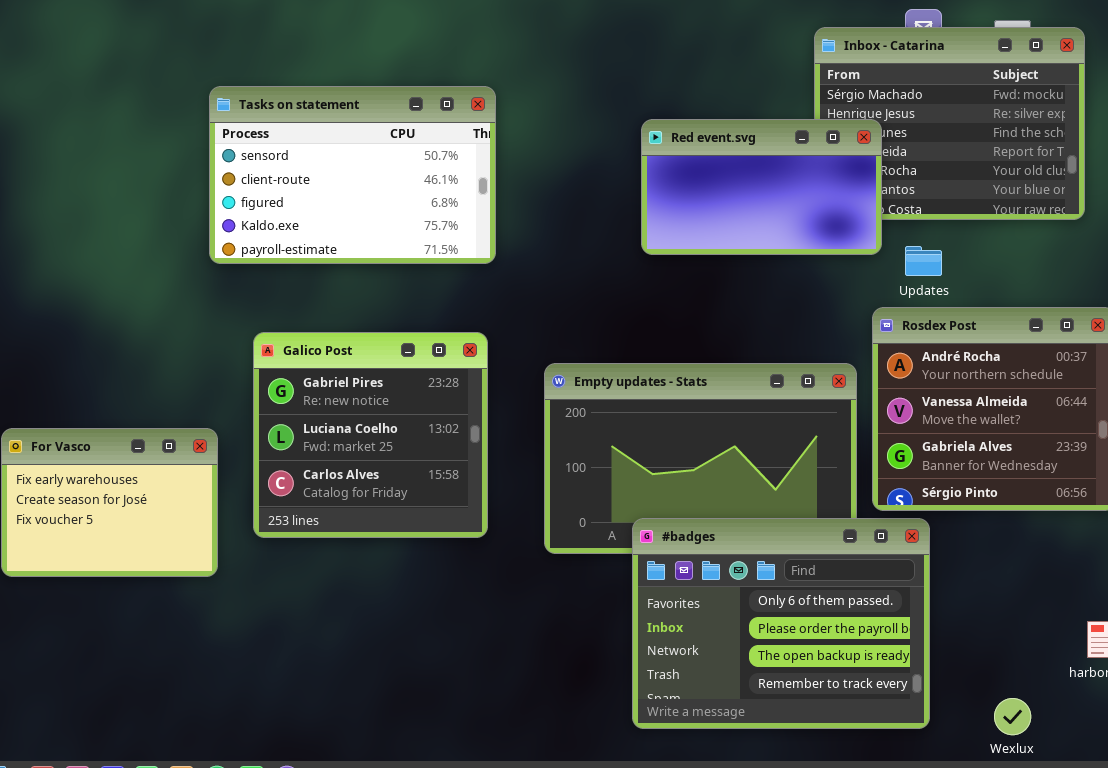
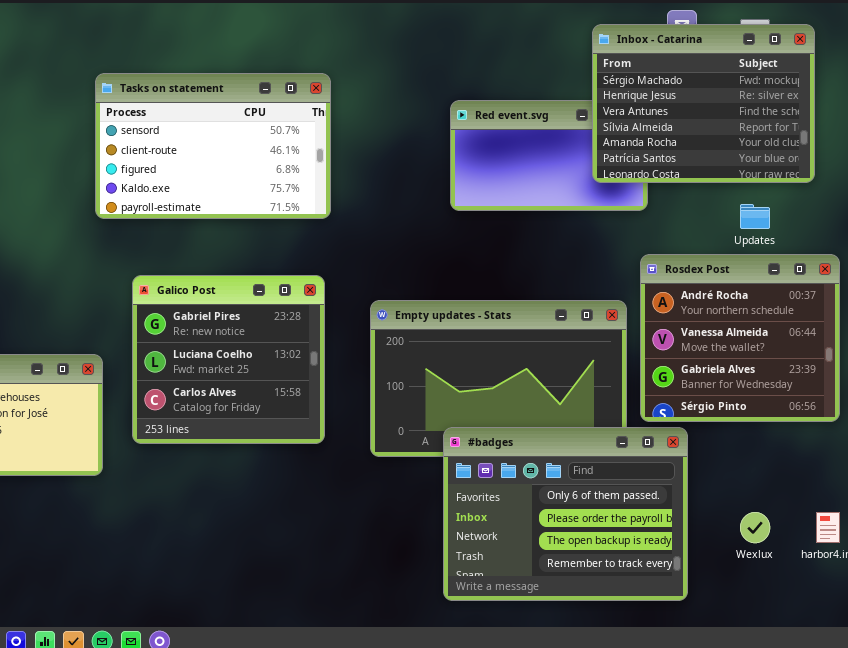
Inbox - Catarina: [814,27,1085,220] -> [592,24,815,183], raised
Updates: [905,246,942,276] -> [740,204,770,229], moved
Wexlux: [994,698,1031,735] -> [740,512,770,543], moved

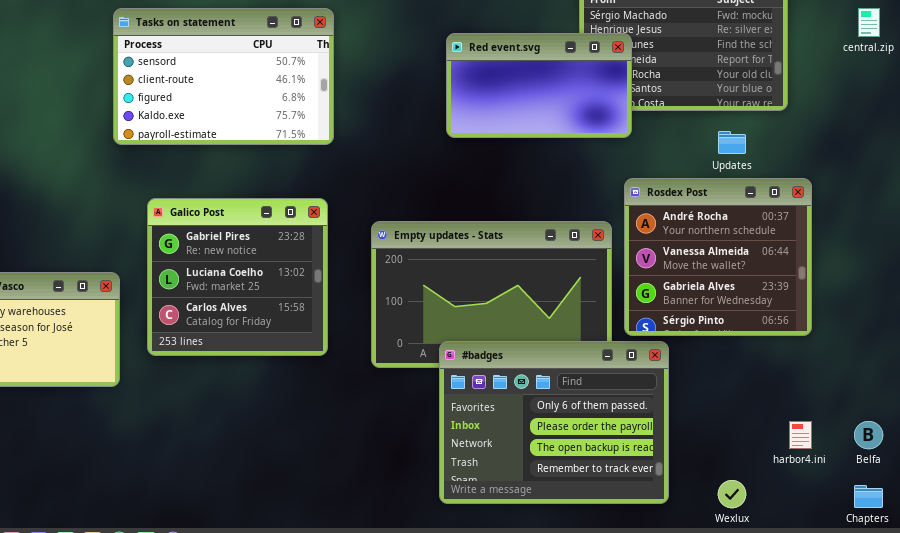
Red event.svg: [450,100,648,211] -> [446,33,632,138], raised
Wexlux: [740,512,770,543] -> [718,480,746,508], moved

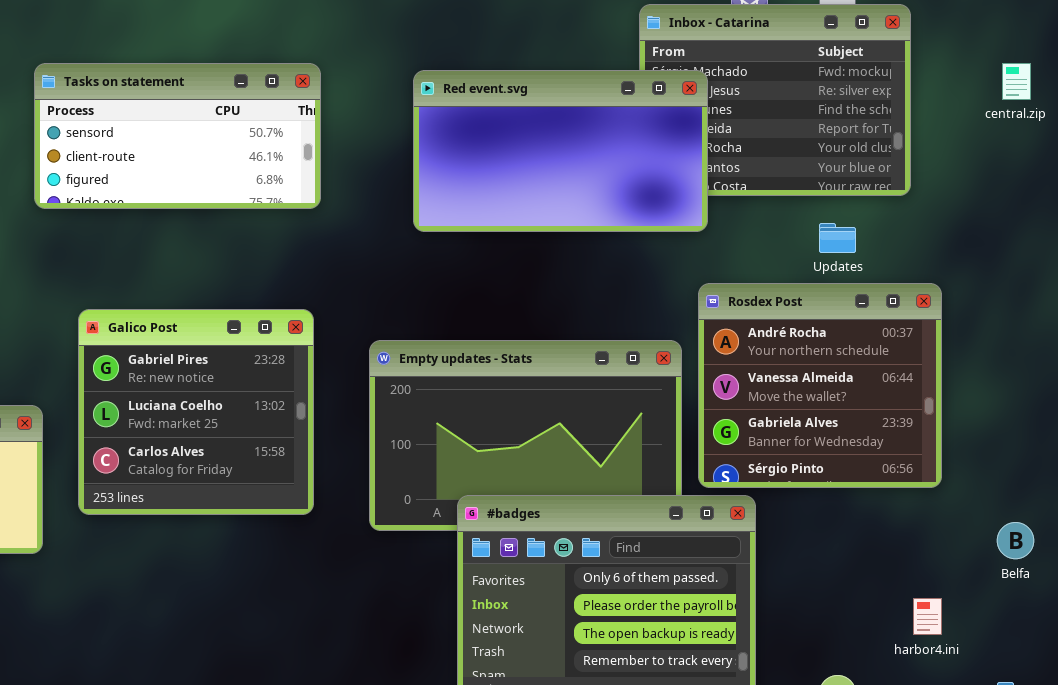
Tasks on statement: [113,8,334,145] -> [34,63,321,209], resized
Red event.svg: [446,33,632,138] -> [413,70,708,232], resized
Belfa: [854,421,883,449] -> [997,522,1034,559], moved

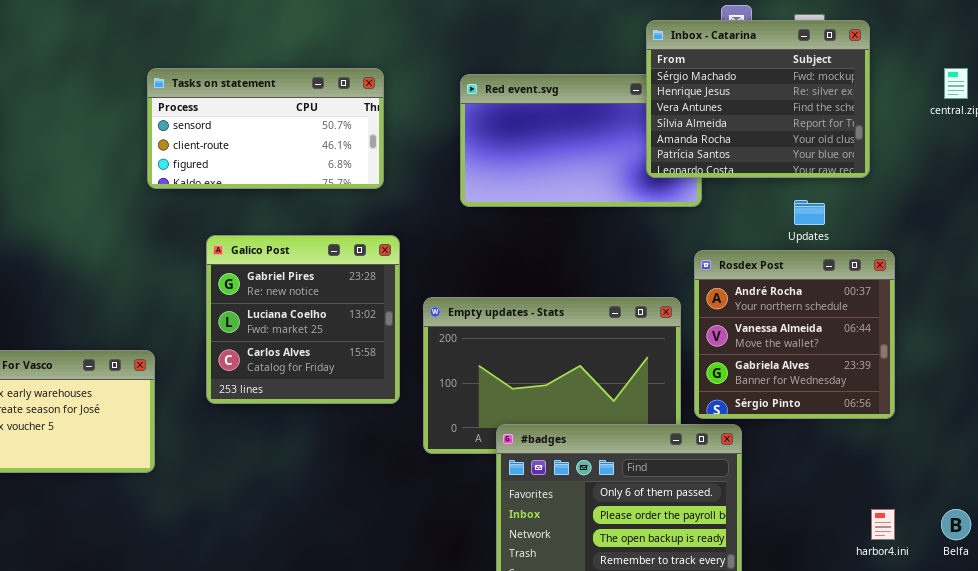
Inbox - Catarina: [639,4,911,196] -> [646,20,870,178], raised
Galico Post: [78,309,314,515] -> [206,235,400,404], moved
Belfa: [997,522,1034,559] -> [941,509,971,540], moved

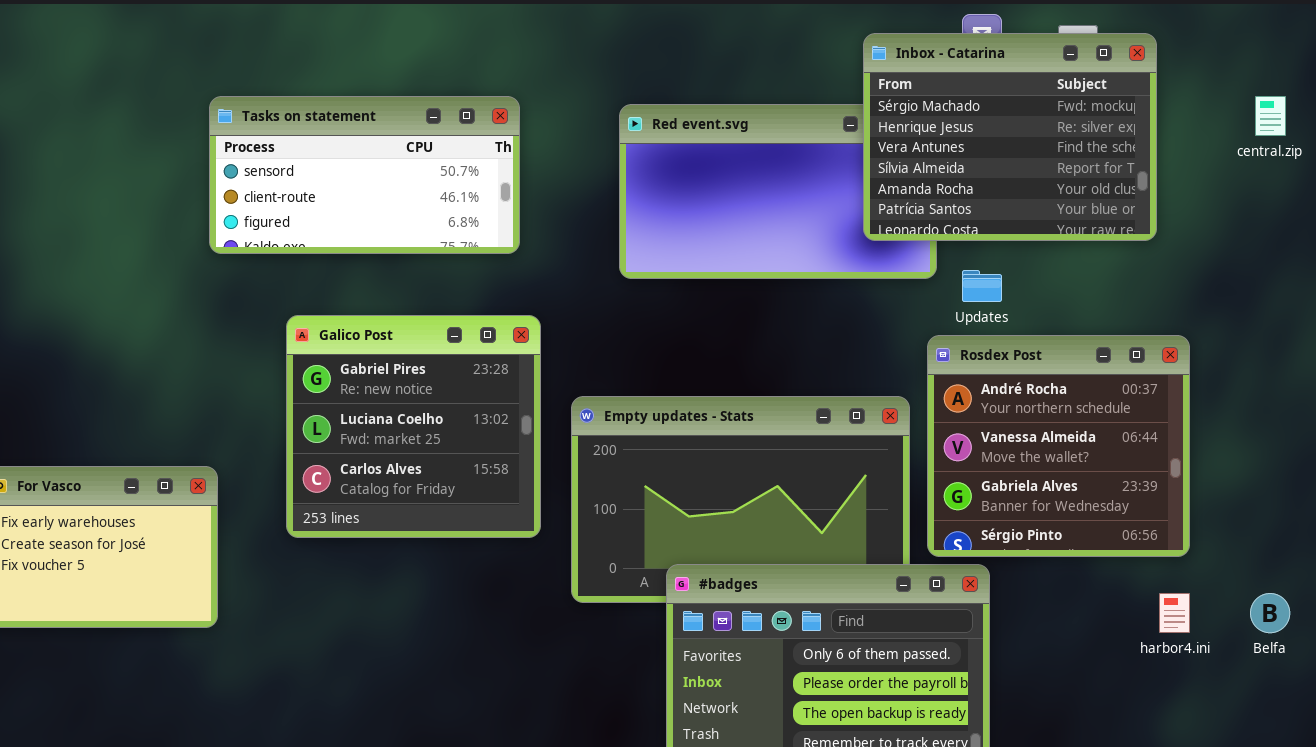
Updates: [794,200,825,225] -> [962,270,1002,302], moved
harbor4.ini: [871,509,895,540] -> [1159,593,1190,633], moved
Belfa: [941,509,971,540] -> [1250,593,1290,633], moved

